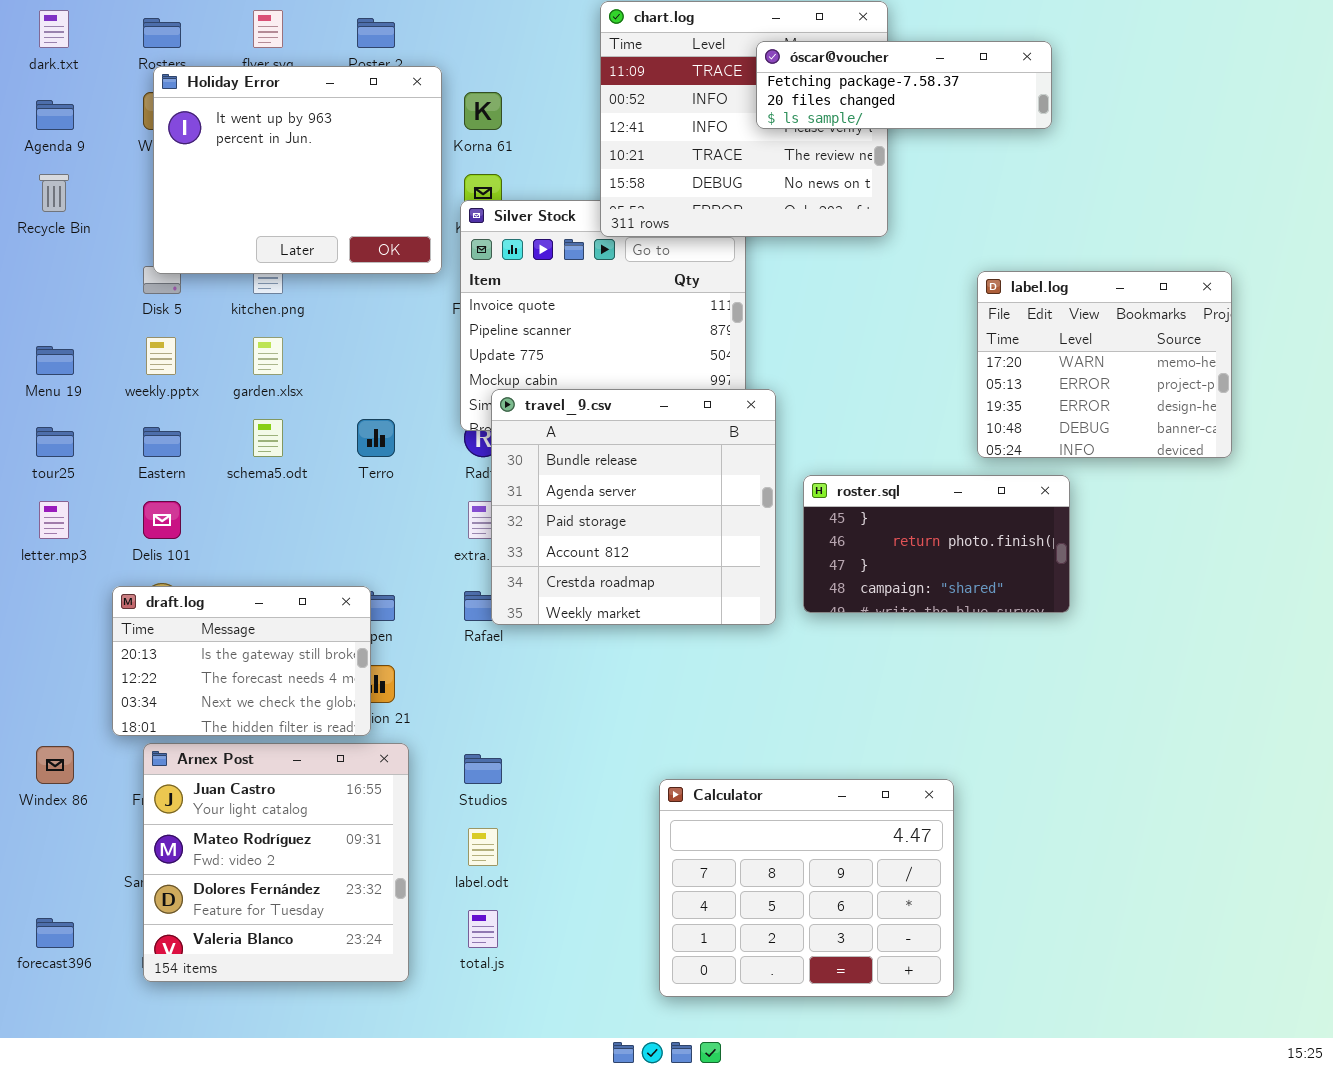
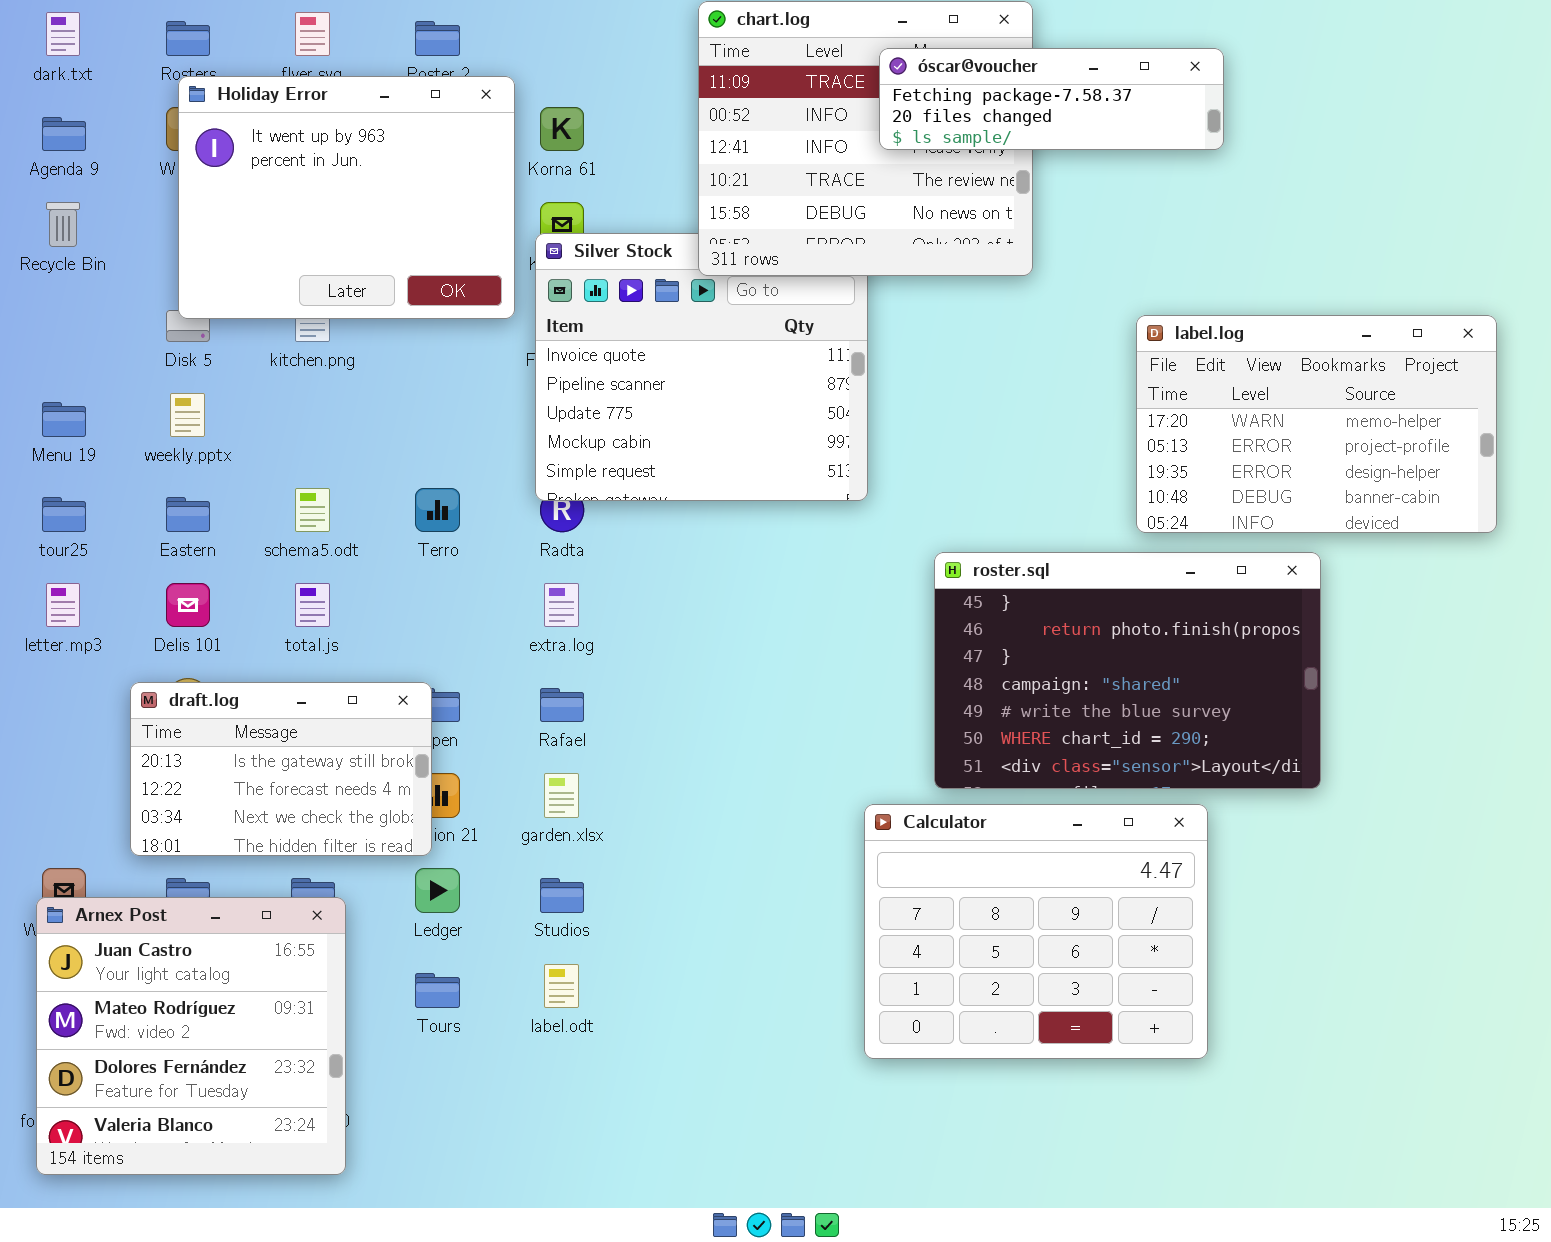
label.log: [977,271,1232,458] -> [1136,315,1497,533], resized
garden.xlsx: [253,337,283,375] -> [544,773,579,818], moved
travel_9.csv: [491,389,776,625] -> none, closed
roster.sql: [803,475,1070,613] -> [934,552,1321,789], resized
Arnex Post: [143,743,409,982] -> [36,897,346,1175], moved
Calculator: [659,779,954,997] -> [864,804,1208,1059], moved
total.js: [468,910,498,948] -> [295,583,330,627], moved

